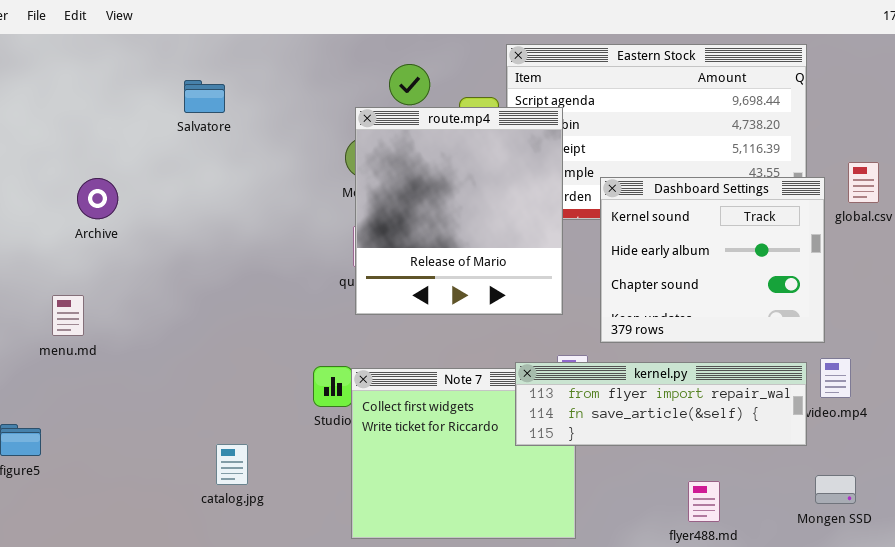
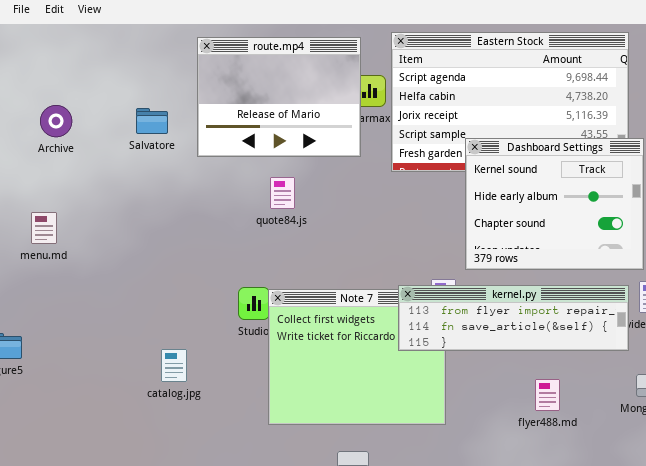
Salvatore: [184,80,225,113] -> [136,108,168,134], moved
route.mp4: [355,107,563,315] -> [197,37,361,157], moved, resized
Archive: [77,178,118,219] -> [40,105,72,137], moved
menu.md: [52,295,84,336] -> [31,212,57,244], moved

